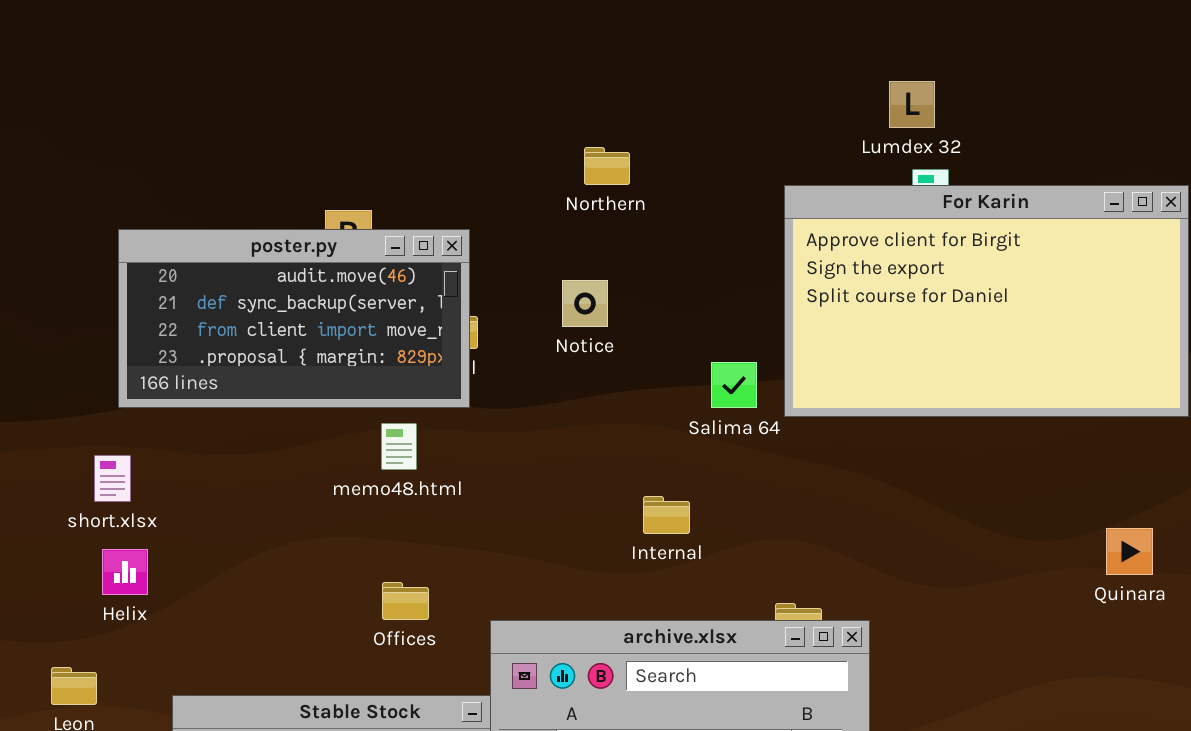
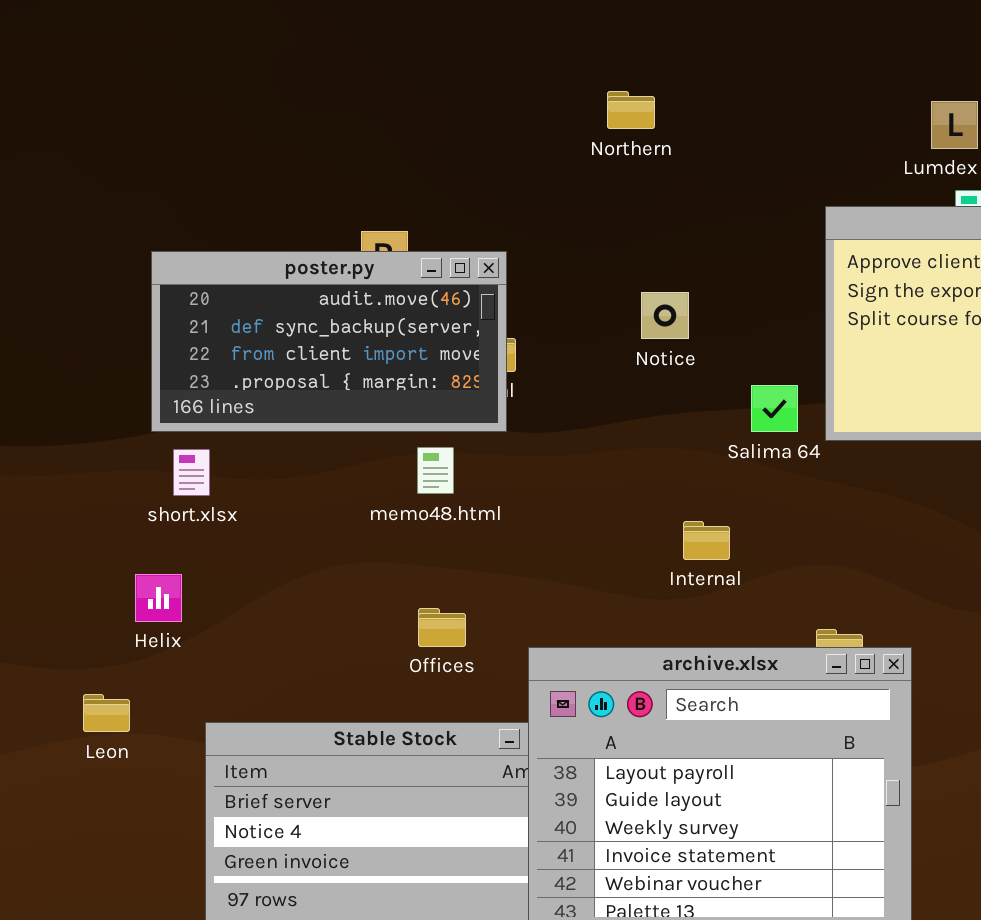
Northern: [584,147,630,185] -> [607,91,655,129], moved
Notice: [562,280,608,327] -> [641,292,689,339], moved
short.xlsx: [94,455,131,502] -> [173,449,210,496], moved

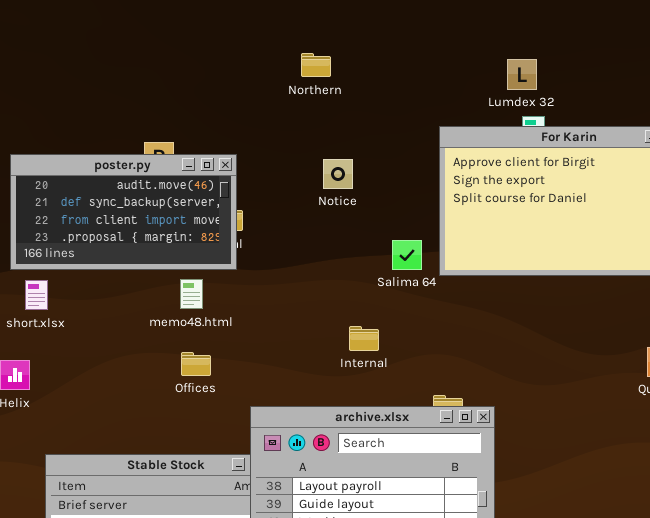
Notice: [641,292,689,339] -> [323,159,353,189], moved
Offices: [418,608,466,647] -> [181,352,211,376], moved

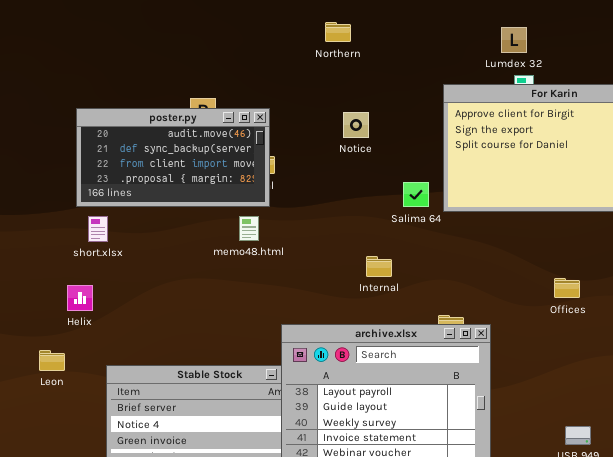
memo48.html: [180,279,203,309] -> [239,216,259,241], moved
Offices: [181,352,211,376] -> [554,278,580,298], moved

